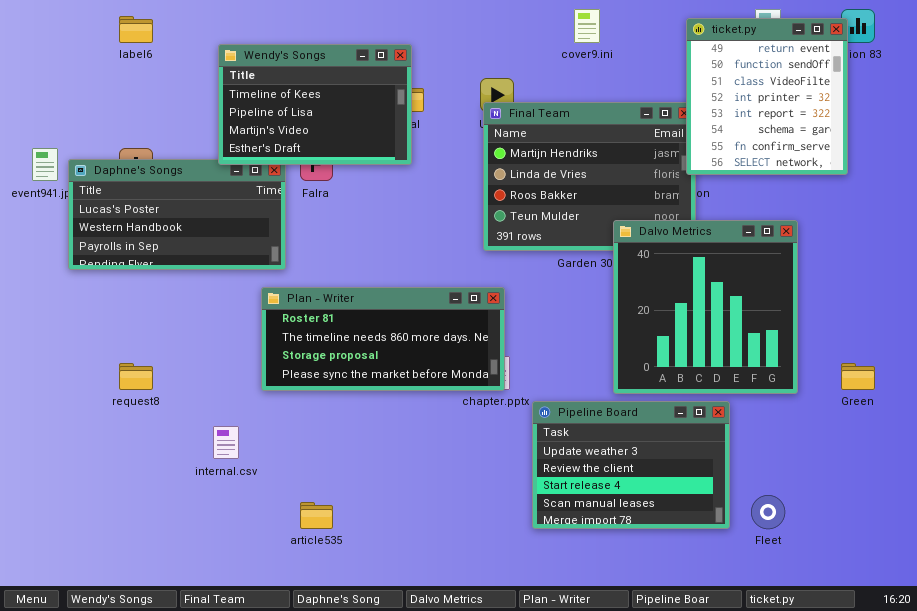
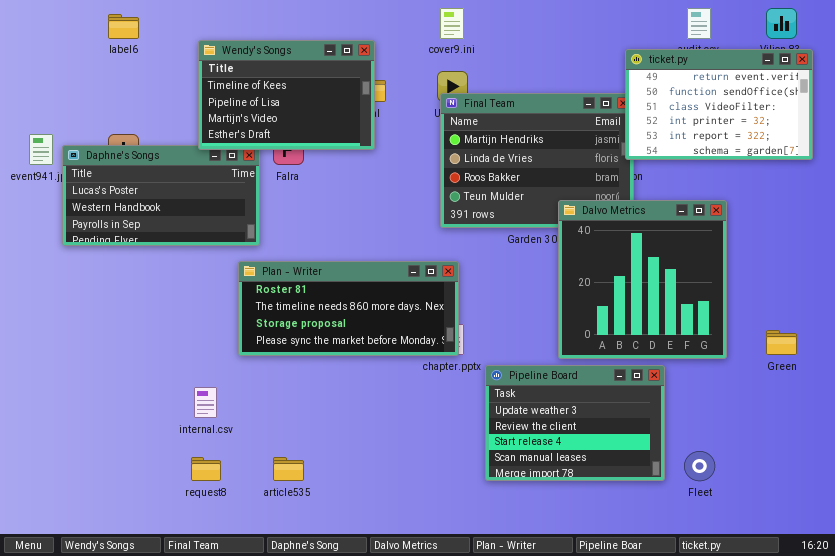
cover9.ini: [574,9,600,43] -> [440,8,464,39], moved
ticket.py: [686,18,848,175] -> [625,49,813,160], resized
request8: [119,363,153,390] -> [191,457,221,481], moved

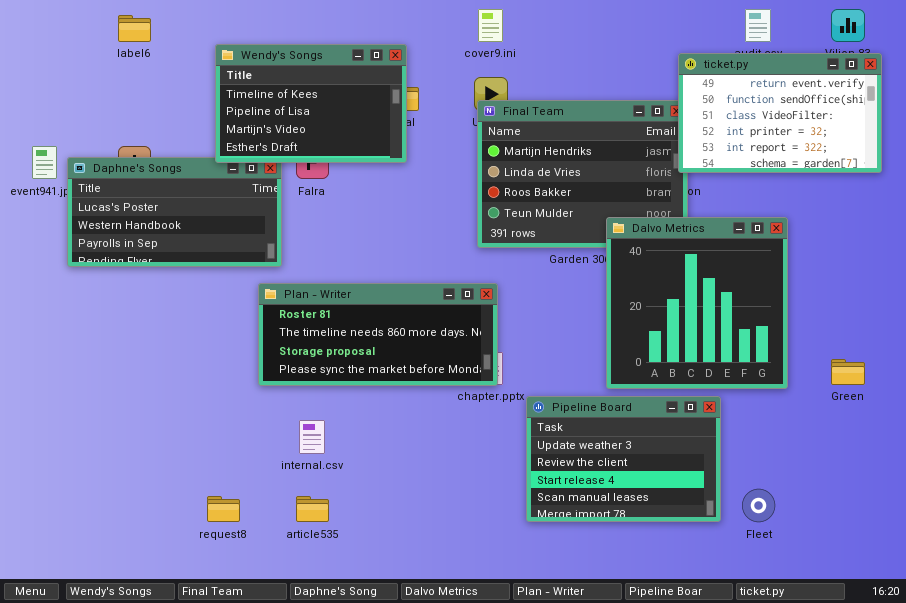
internal.csv: [194,387,217,418] -> [299,420,325,454], moved

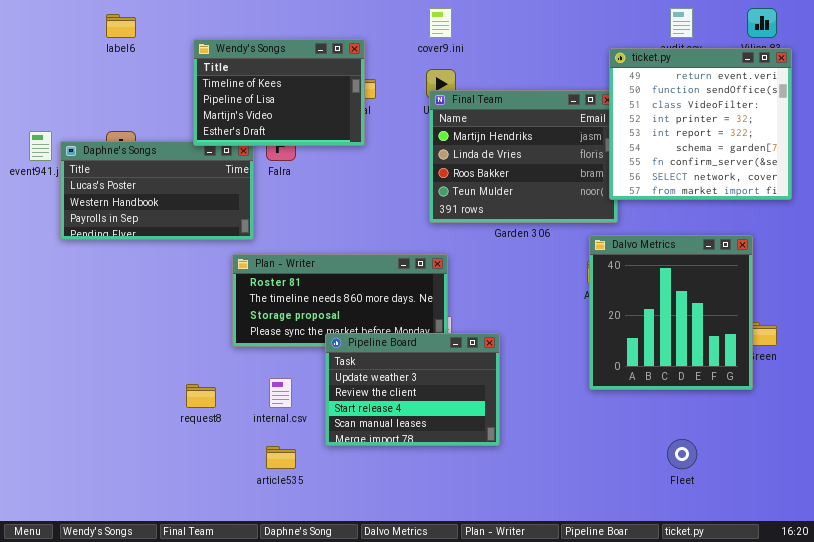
ticket.py: [678,53,882,173] -> [609,48,792,200], resized
Dalvo Metrics: [606,217,788,389] -> [589,235,753,390], moved
Pipeline Board: [526,396,721,522] -> [325,333,500,446], moved
request8: [207,496,240,522] -> [186,384,216,408], moved

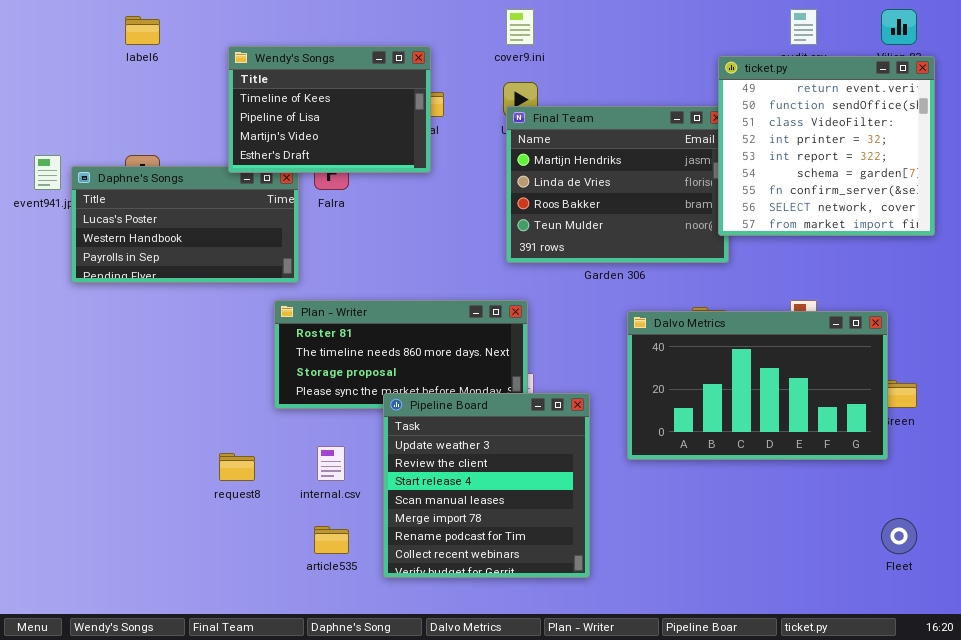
Dalvo Metrics: [589,235,753,390] -> [627,311,888,460], resized
Pipeline Board: [325,333,500,446] -> [383,393,590,578], resized
Fleet: [667,439,697,469] -> [881,518,917,554], moved

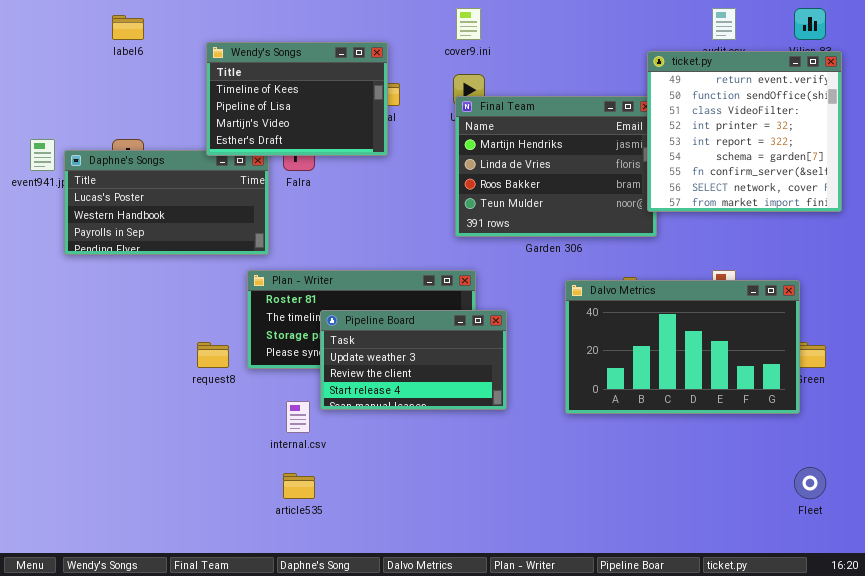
Pipeline Board: [383,393,590,578] -> [320,310,507,410], moved, resized
request8: [219,453,255,481] -> [197,342,229,368], moved

